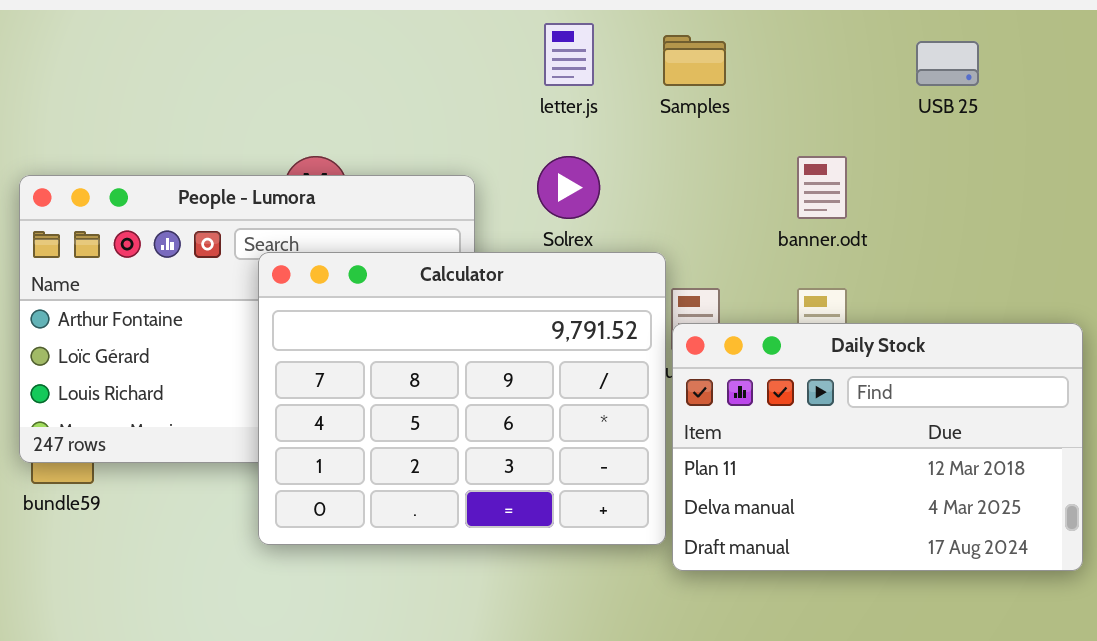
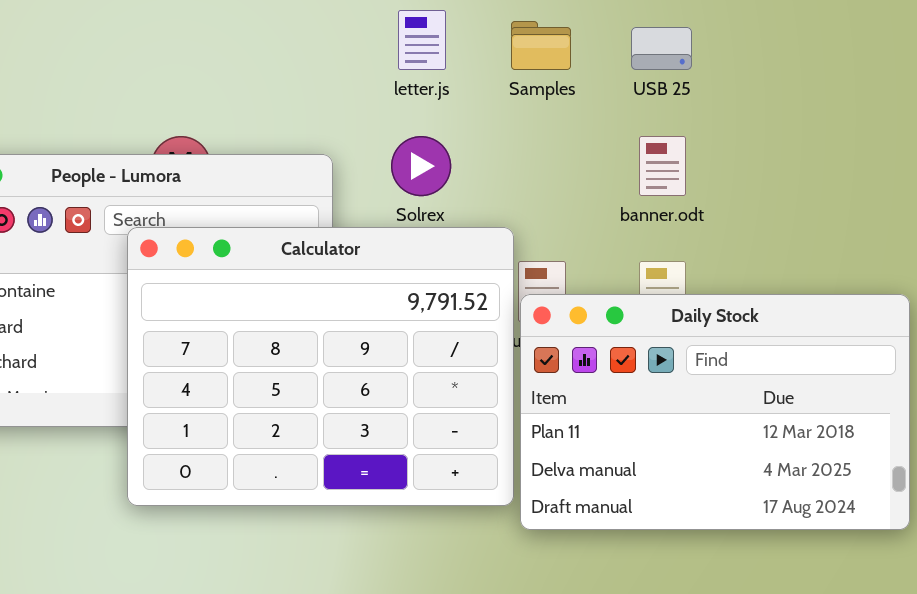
USB 25: [916,41,979,86] -> [631,27,692,70], moved

